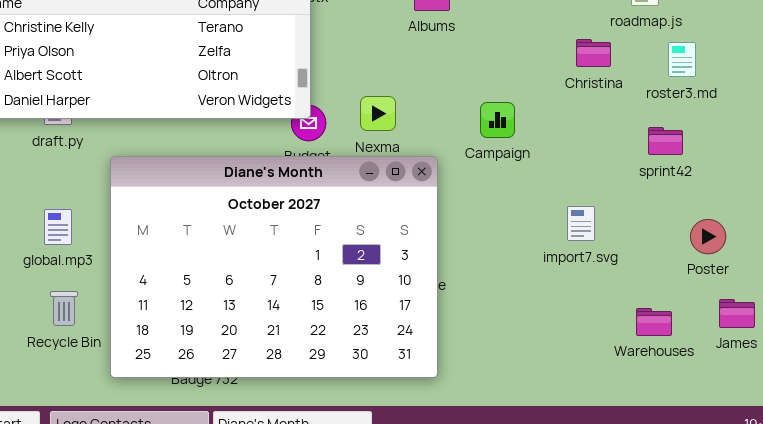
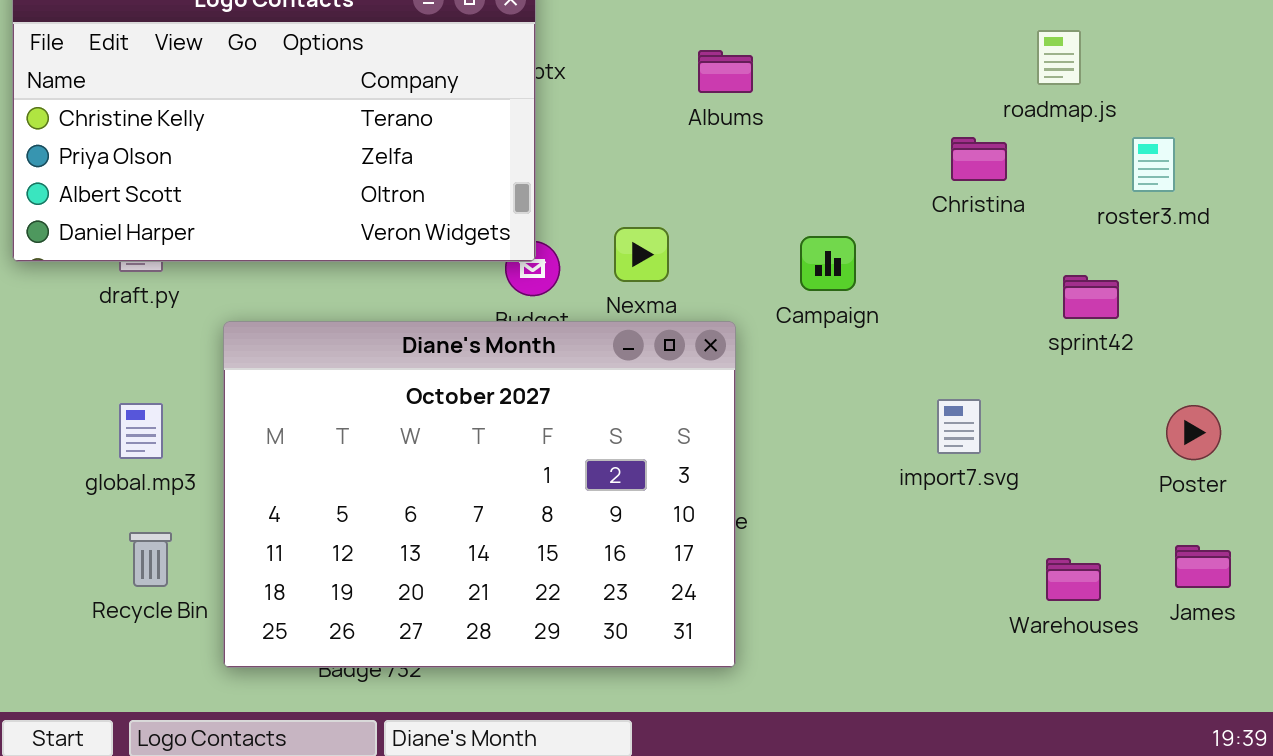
roster3.md: [668,42,696,77] -> [1132,137,1175,192], moved
Poster: [690,219,726,254] -> [1166,405,1221,460], moved

